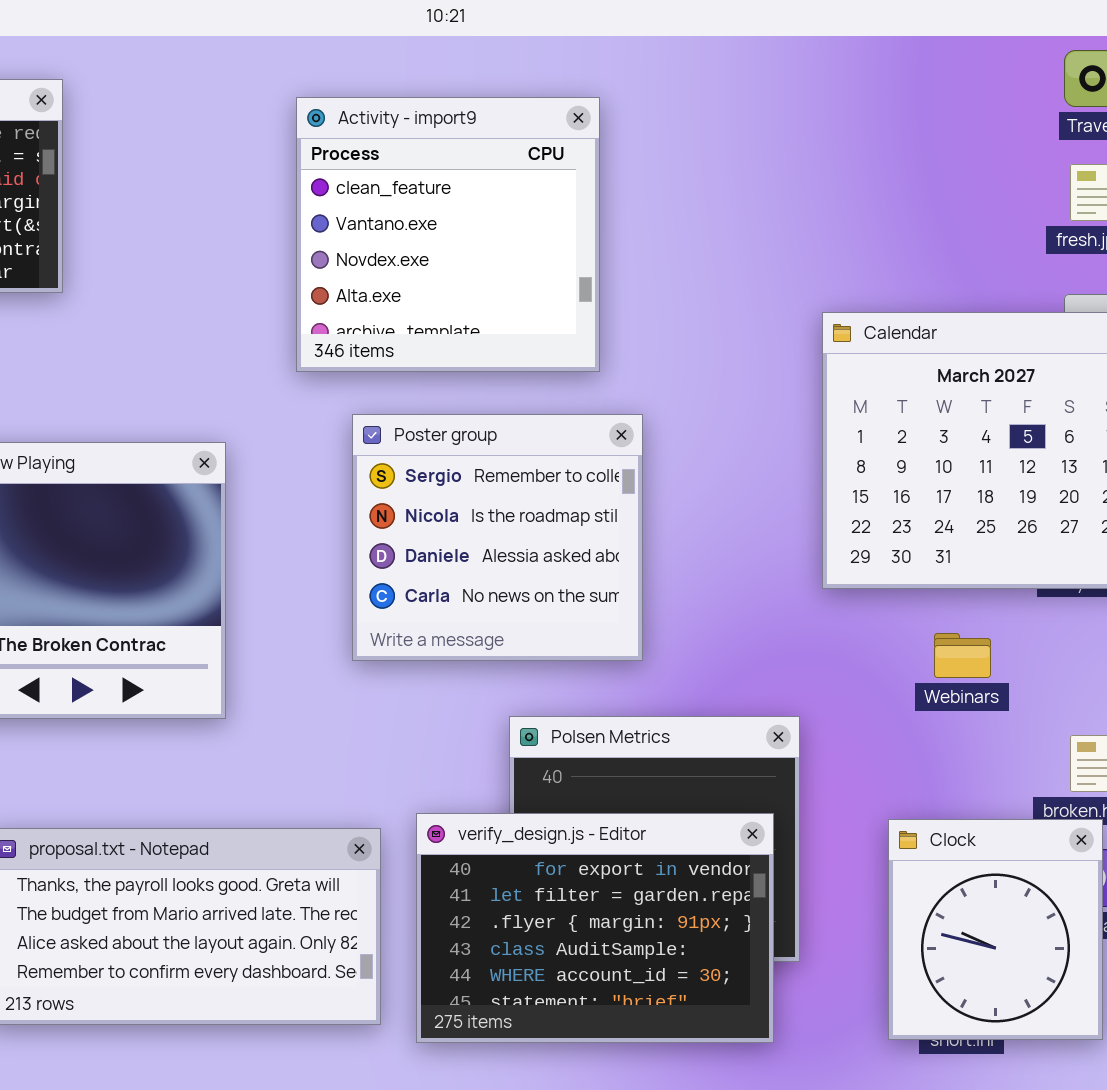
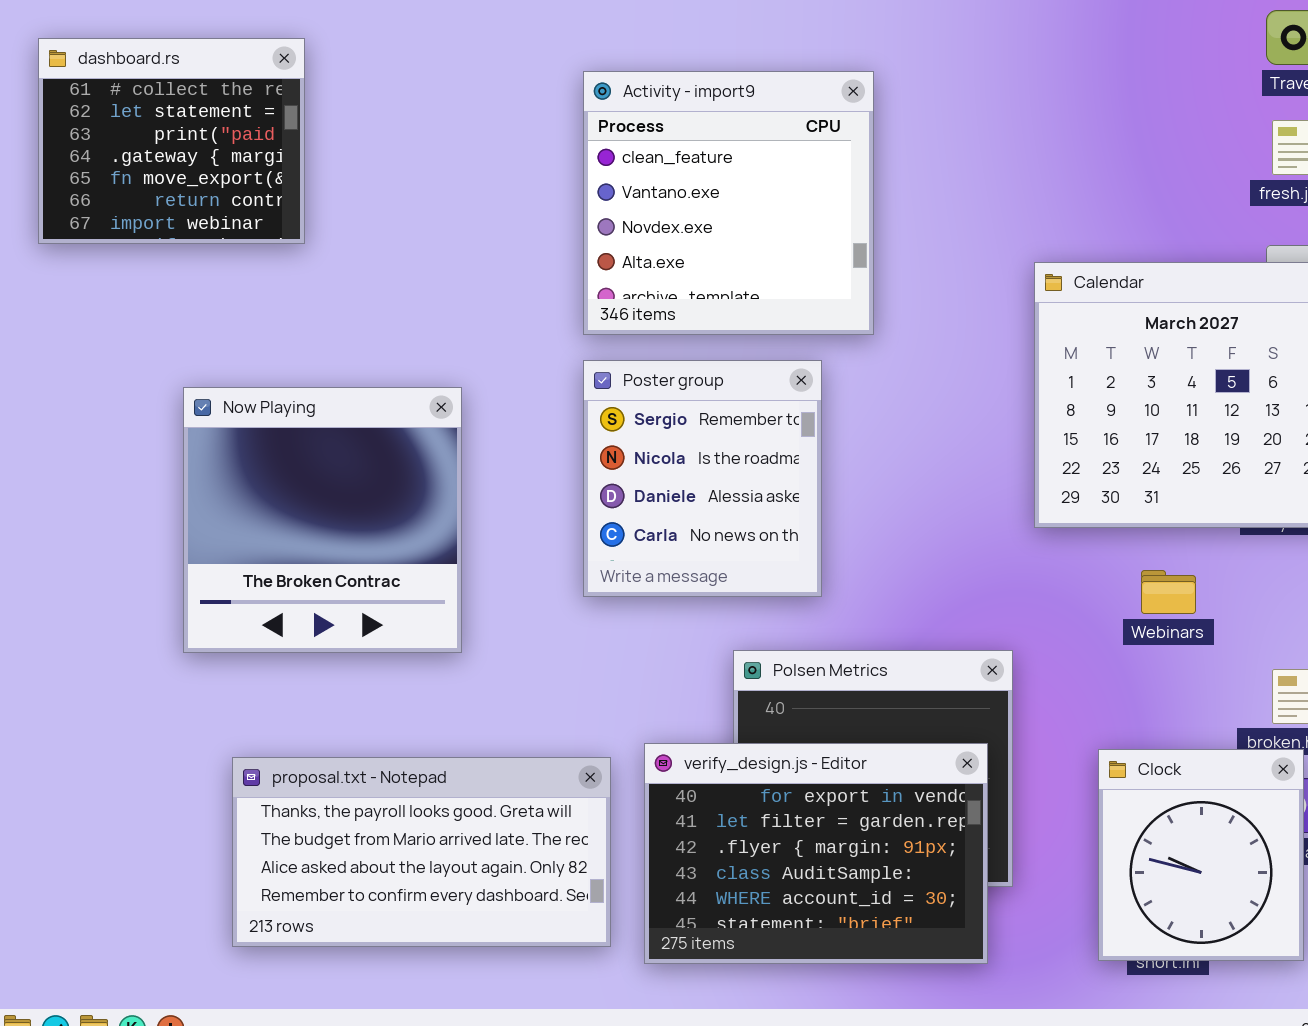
Activity - import9: [296,97,600,372] -> [583,71,874,335], moved
Poster group: [352,414,643,661] -> [583,360,822,597], resized

